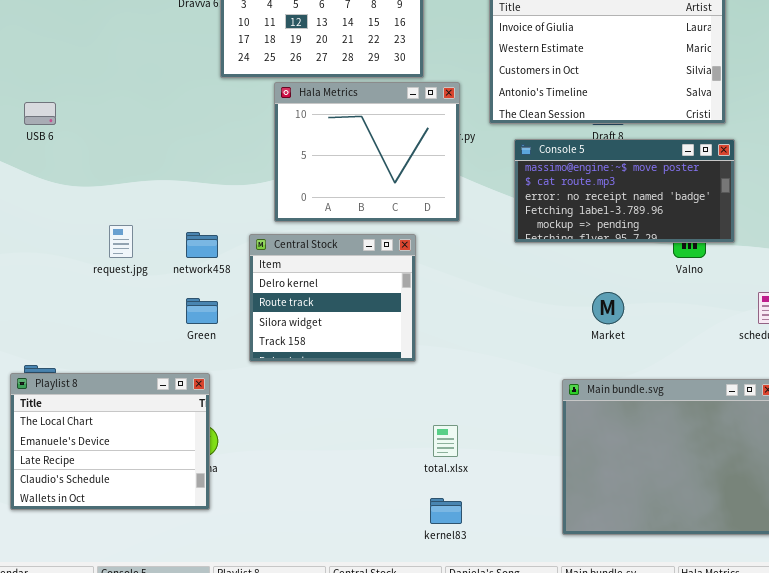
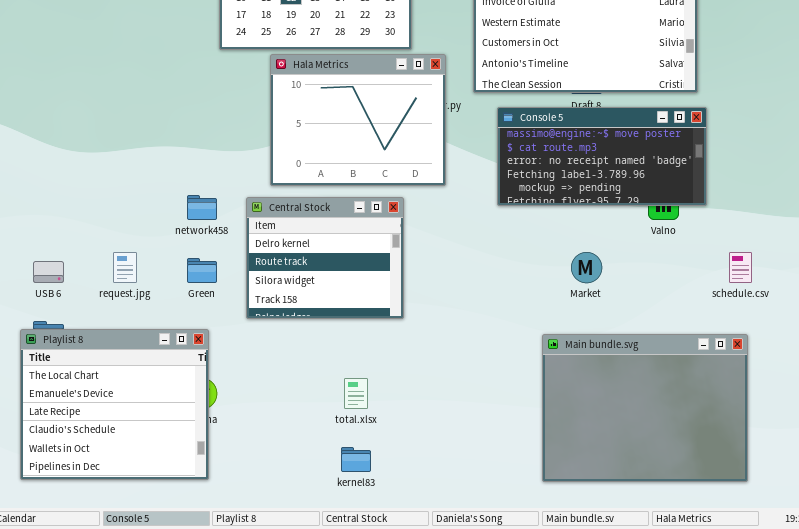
USB 6: [24,102,56,125] -> [33,261,64,283], moved
request.jpg: [109,225,133,258] -> [113,252,137,283], moved
Playlist 8: [10,373,210,510] -> [20,329,209,480], resized
total.xlsx: [433,425,458,457] -> [344,378,368,409], moved
kernel83: [430,498,462,524] -> [341,447,371,472], moved

